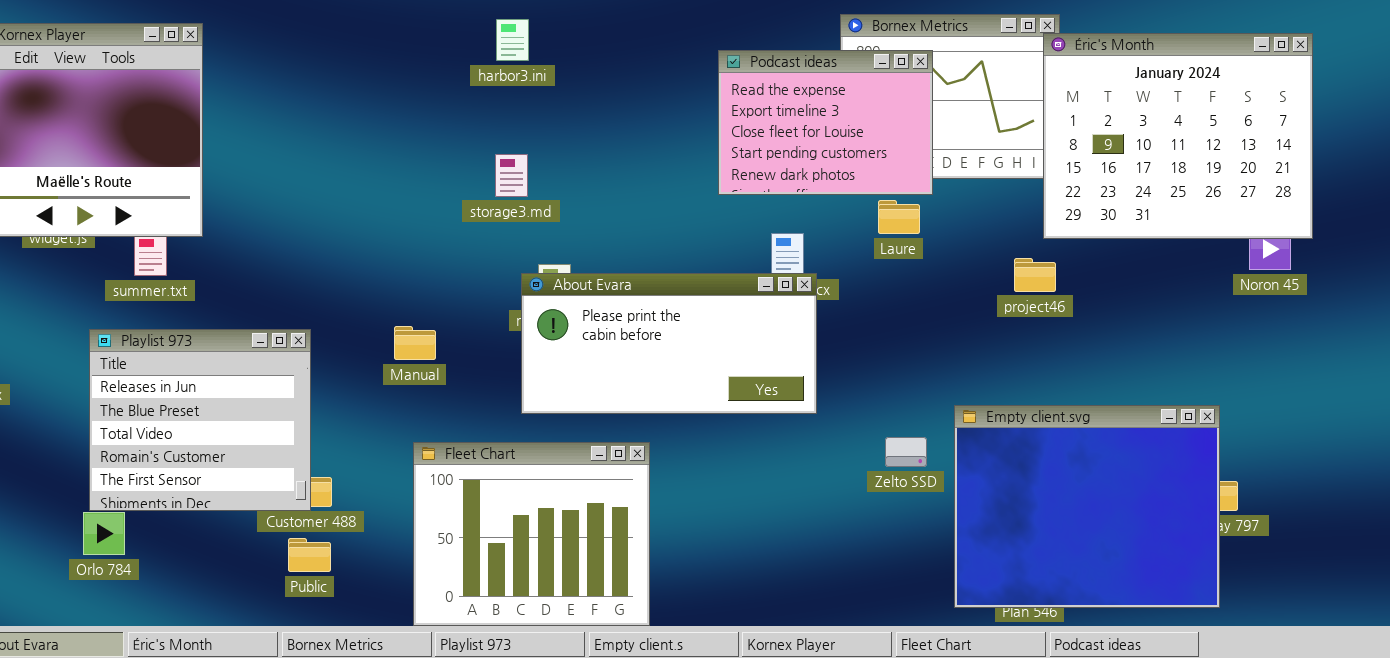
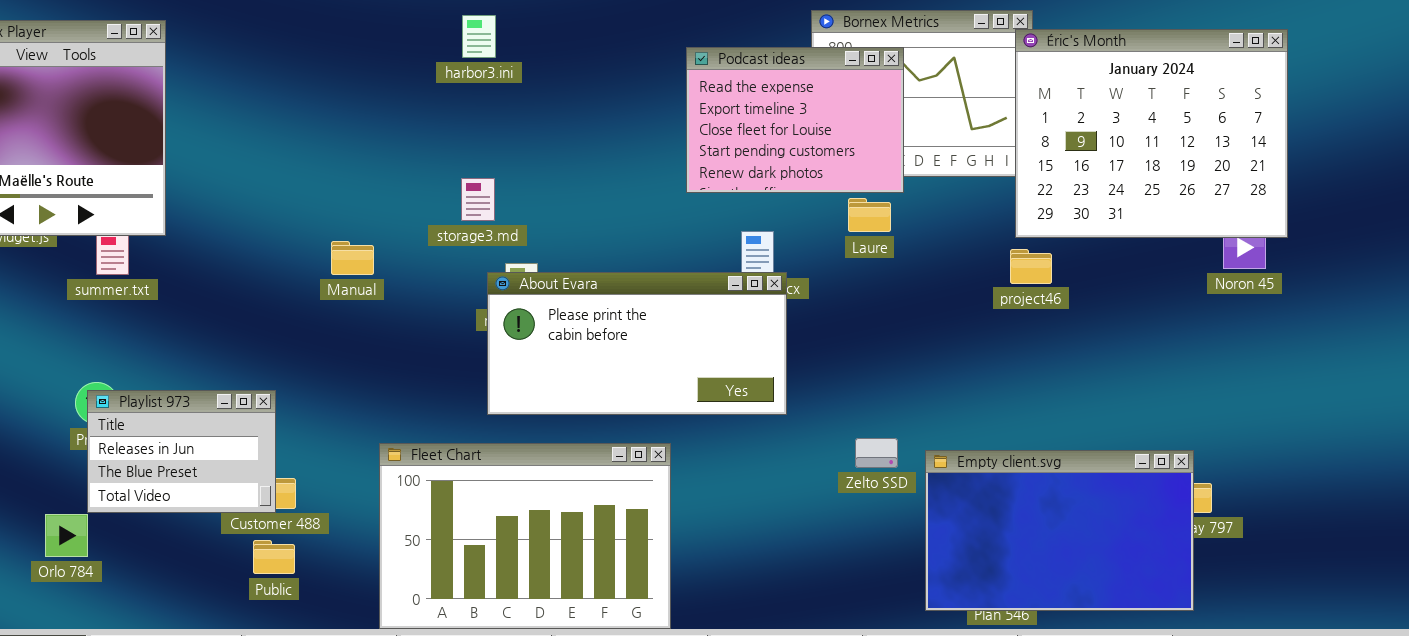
storage3.md: [495,154,528,197] -> [461,178,495,221], moved
project46: [1014,258,1056,292] -> [1010,249,1052,284], moved
Manual: [394,326,436,360] -> [331,241,374,275], moved
Playlist 973: [89,329,311,511] -> [87,390,276,513], resized
Empty client.svg: [954,405,1220,608] -> [925,450,1194,611], resized
Fleet Chart: [413,442,650,626] -> [379,443,671,629], resized

